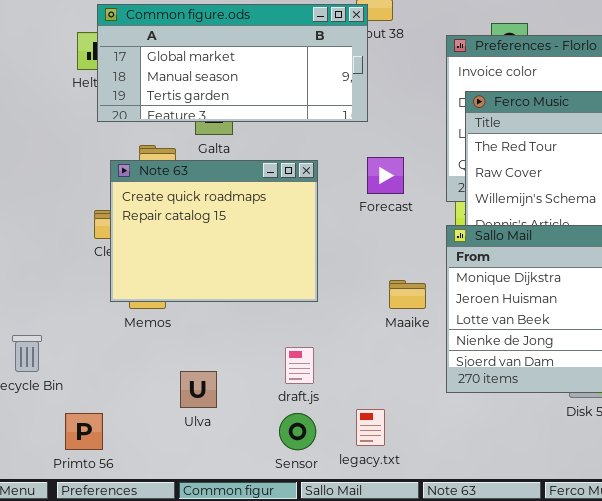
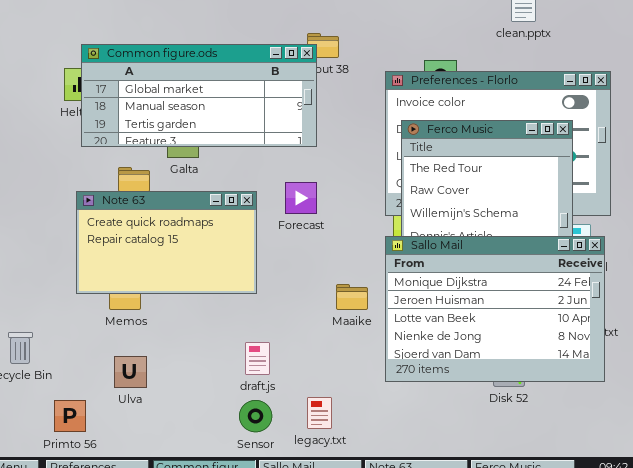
Forecast: [367,157,404,194] -> [285,182,317,214], moved
Note 63: [110,160,318,302] -> [76,191,257,294], moved, resized
Ulva: [180,371,217,408] -> [114,356,147,388], moved

